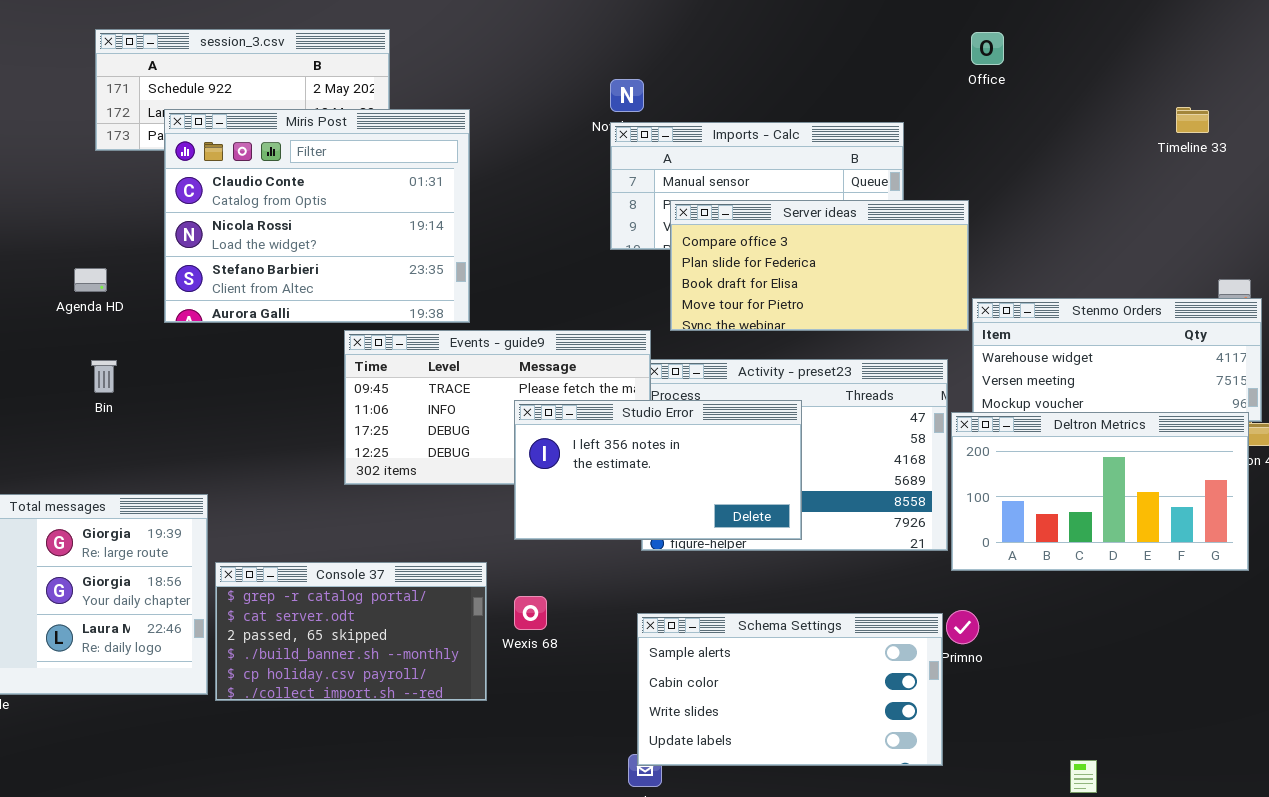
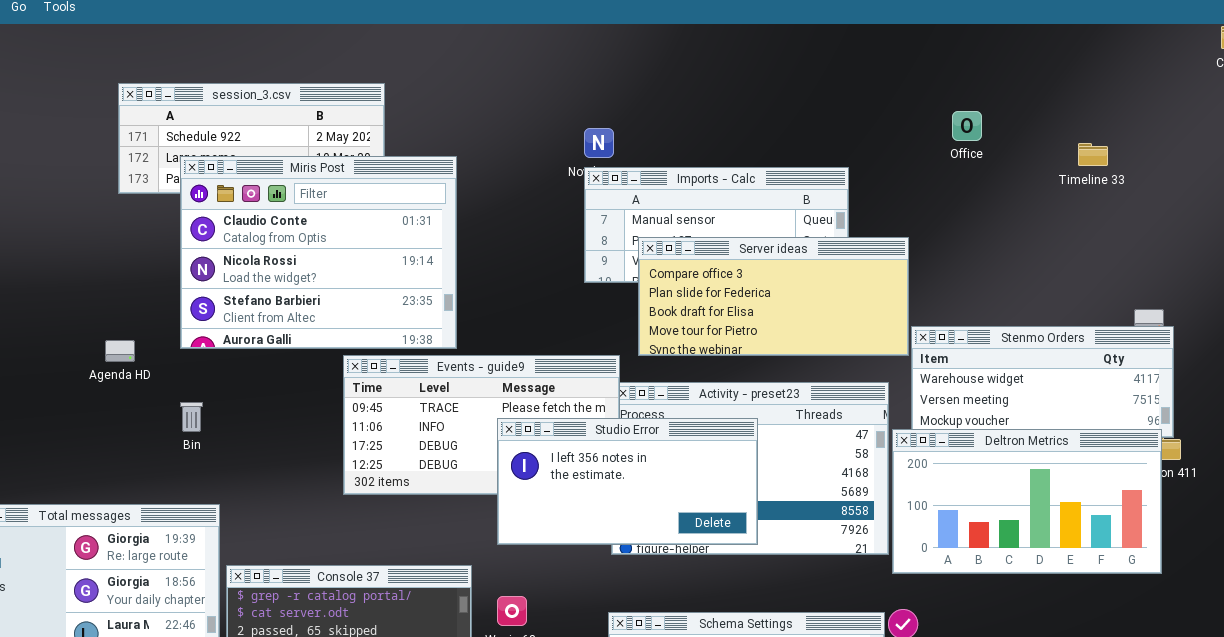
Office: [971,32,1004,65] -> [952,111,982,141], moved
Timeline 33: [1176,107,1209,133] -> [1078,143,1108,166], moved
Agenda HD: [74,268,107,292] -> [105,340,135,362], moved
Bin: [91,360,117,393] -> [180,402,203,432], moved

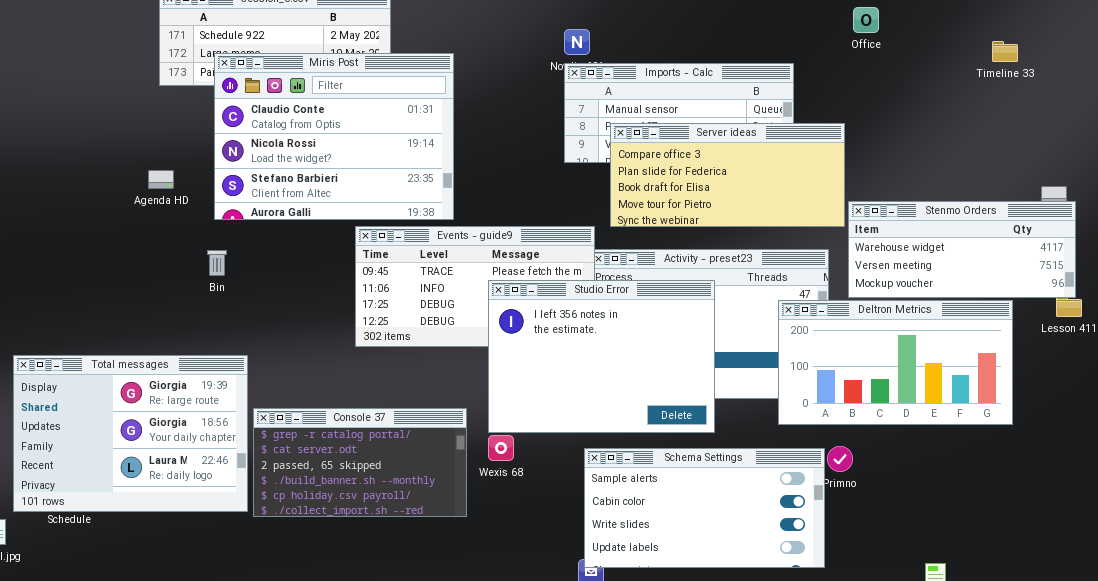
Office: [952,111,982,141] -> [853,7,879,33], moved
Agenda HD: [105,340,135,362] -> [148,170,174,189], moved
Bin: [180,402,203,432] -> [207,250,227,276], moved
Studio Error: [497,418,758,545] -> [488,280,715,433], resized
Deltron Metrics: [892,429,1162,574] -> [778,300,1013,425], moved

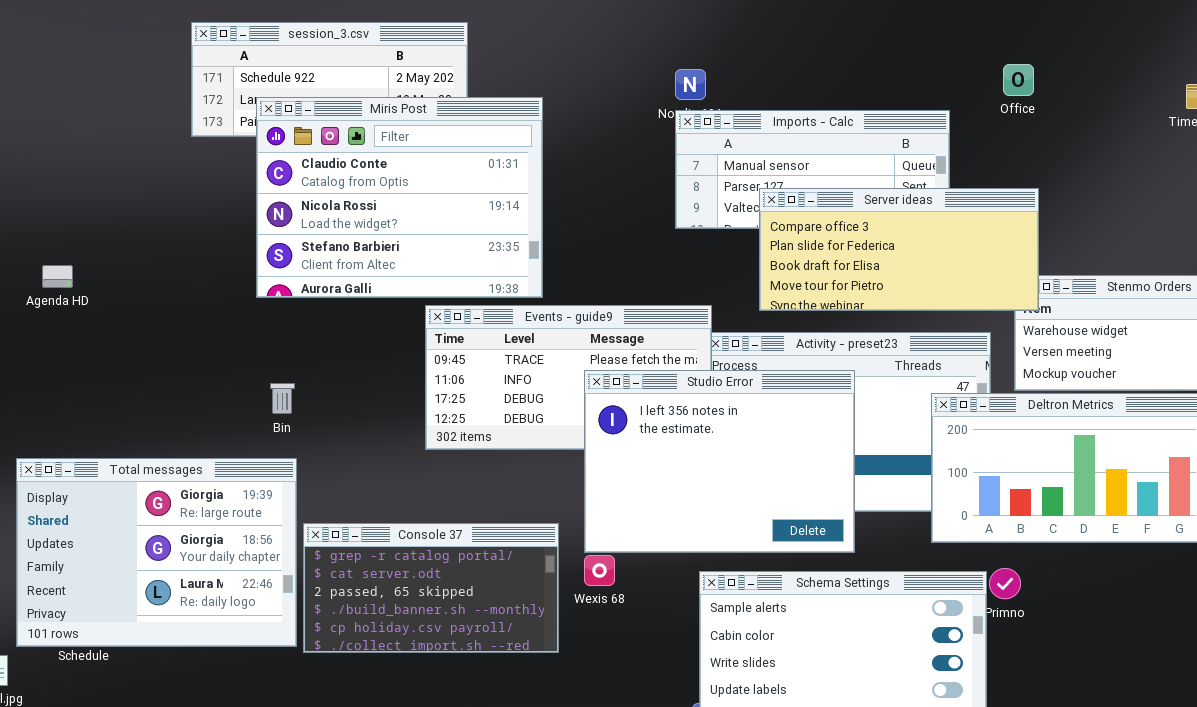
Office: [853,7,879,33] -> [1003,64,1034,96], moved
Server ideas: [610,123,845,227] -> [759,188,1039,311], moved
Agenda HD: [148,170,174,189] -> [42,265,73,288], moved
Bin: [207,250,227,276] -> [270,383,295,414], moved

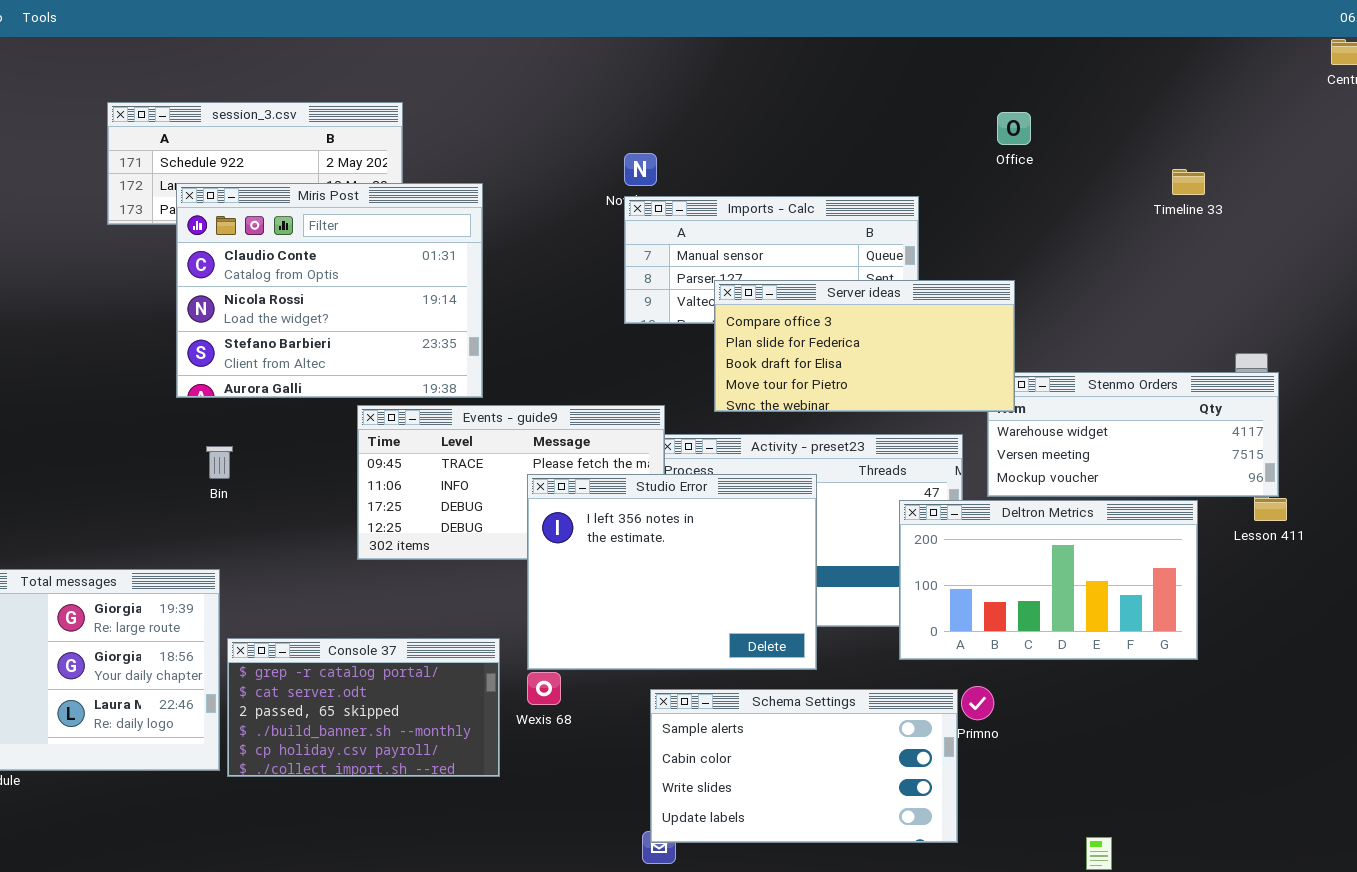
Office: [1003,64,1034,96] -> [997,112,1031,145], moved
Bin: [270,383,295,414] -> [206,446,233,479], moved

